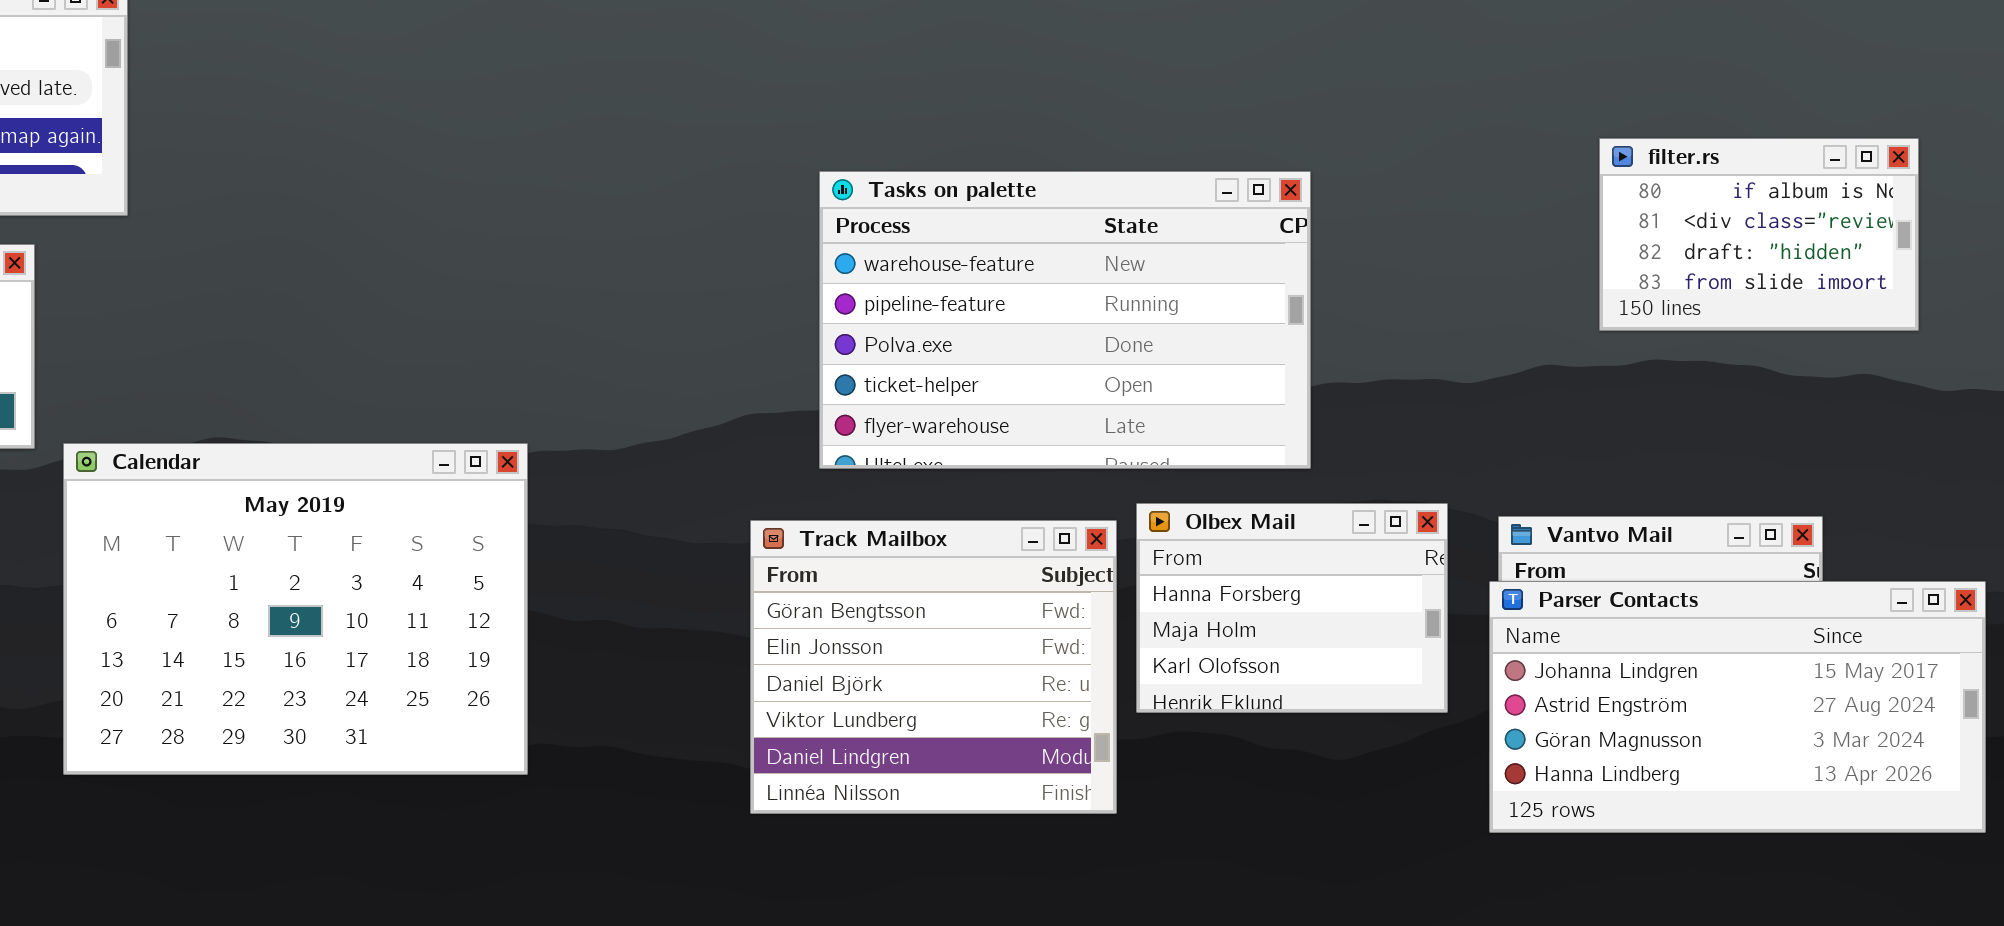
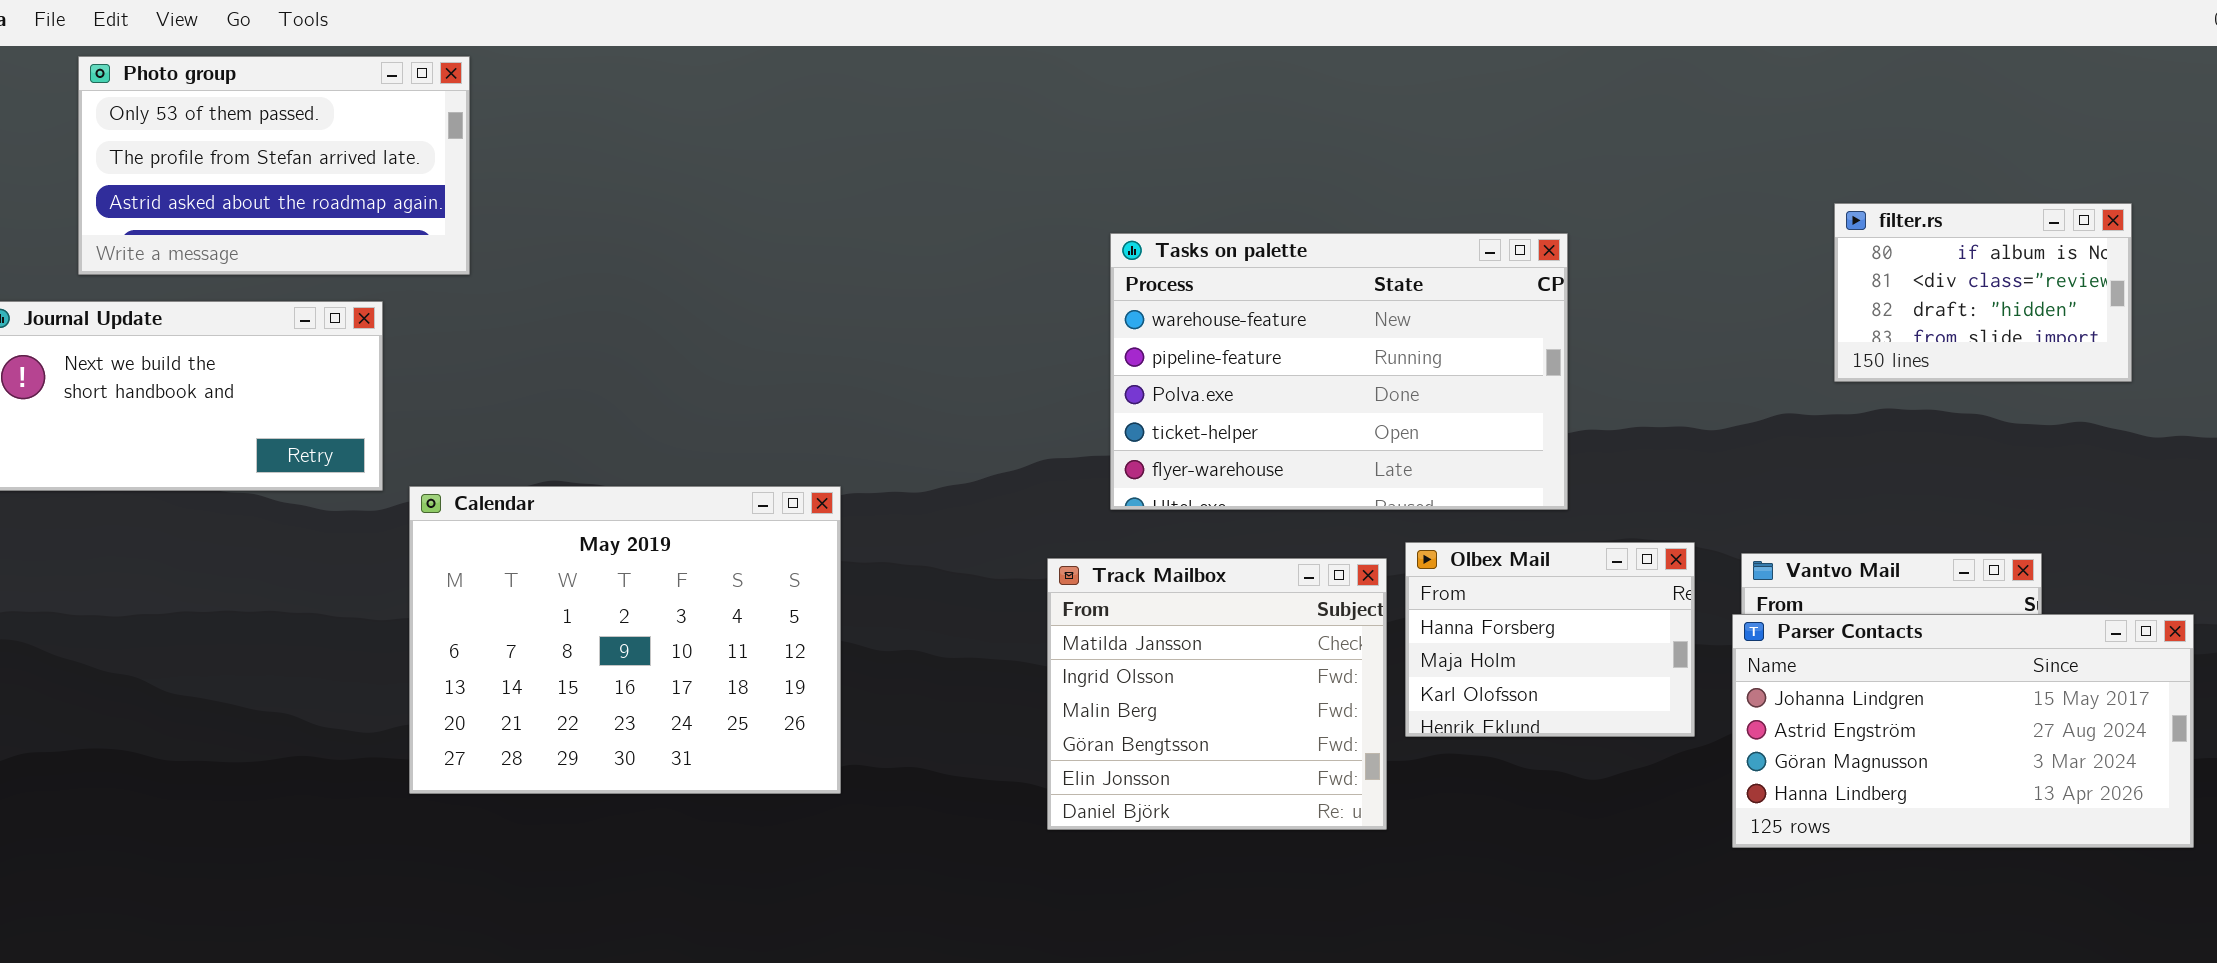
Track Mailbox: [750,520,1117,814] -> [1047,558,1387,830], scrolled up 3 rows

